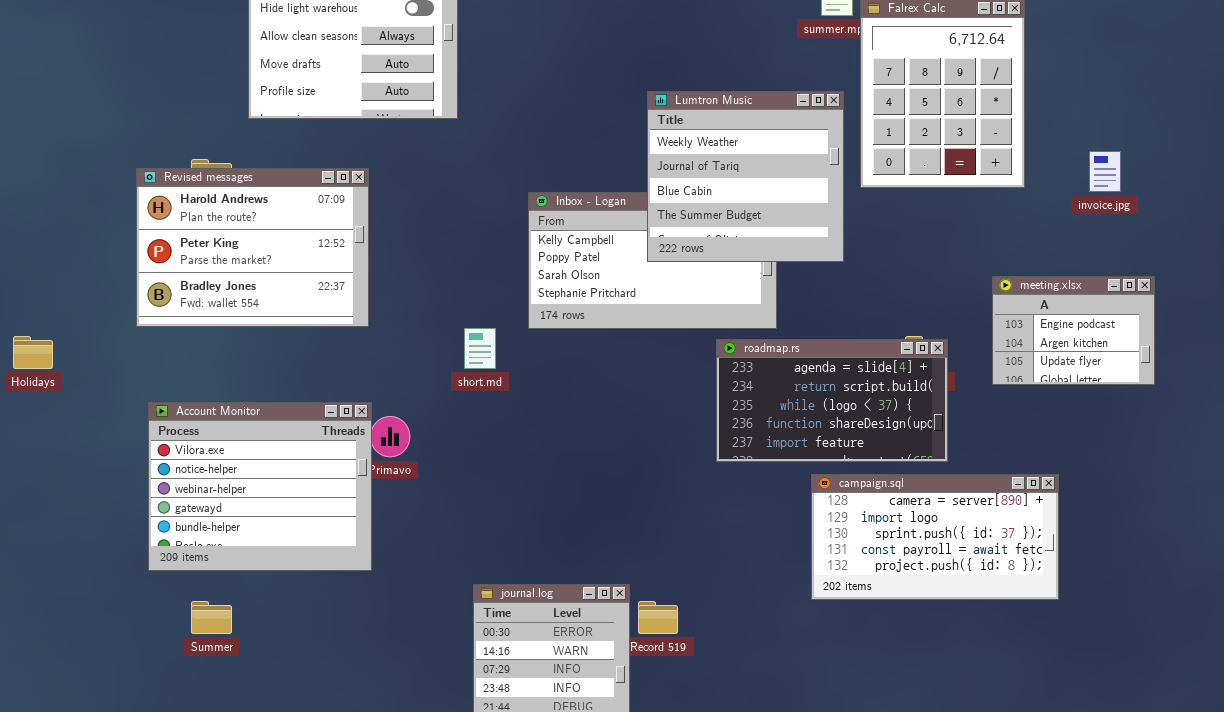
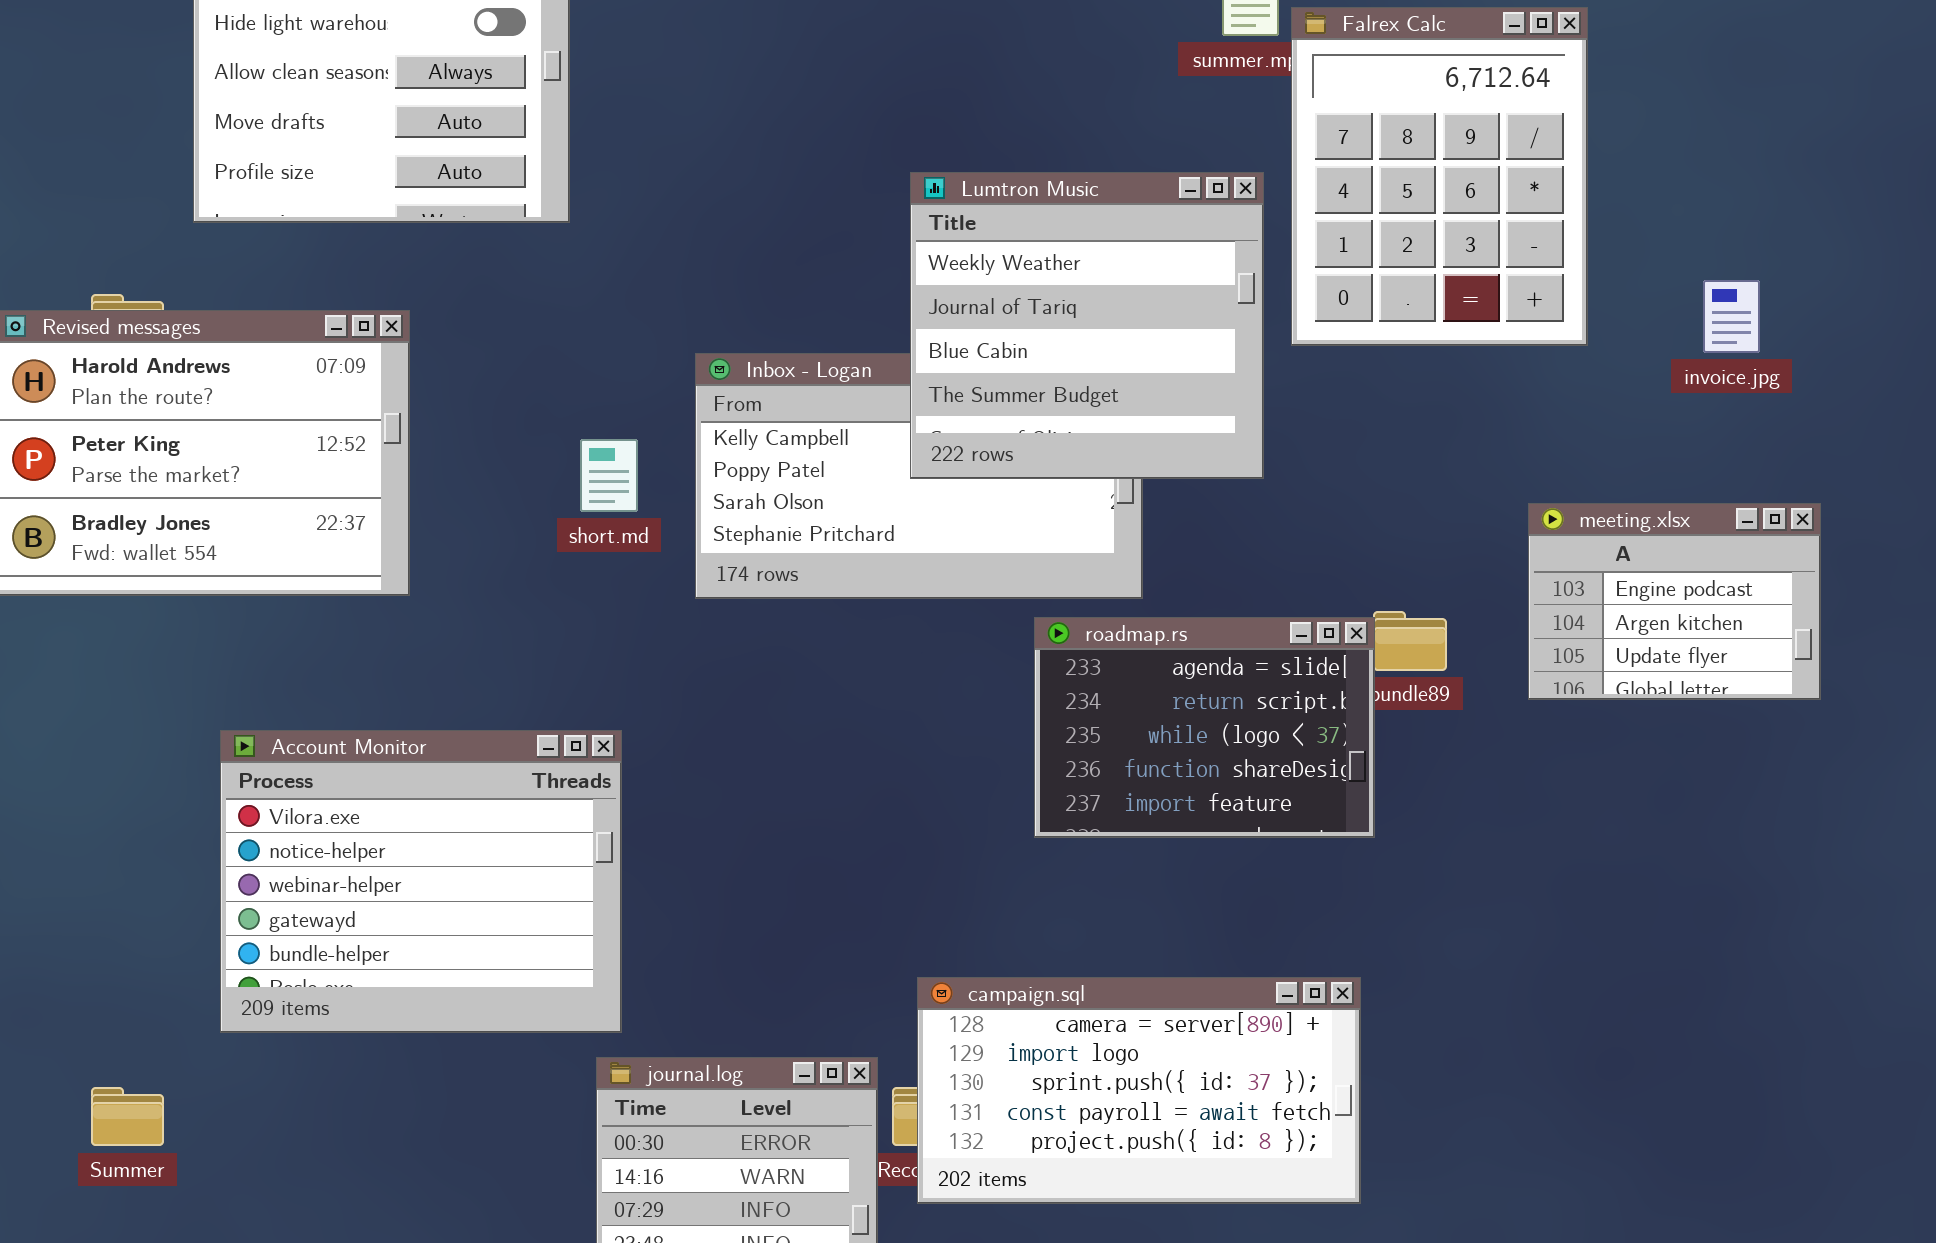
short.md: [464,328,496,369] -> [580,439,638,512], moved
roadmap.rs: [716,339,948,462] -> [1034,617,1375,838], resized
Account Monitor: [148,402,372,571] -> [220,730,622,1033], moved
campaign.sql: [811,474,1059,600] -> [917,977,1361,1204], moved

